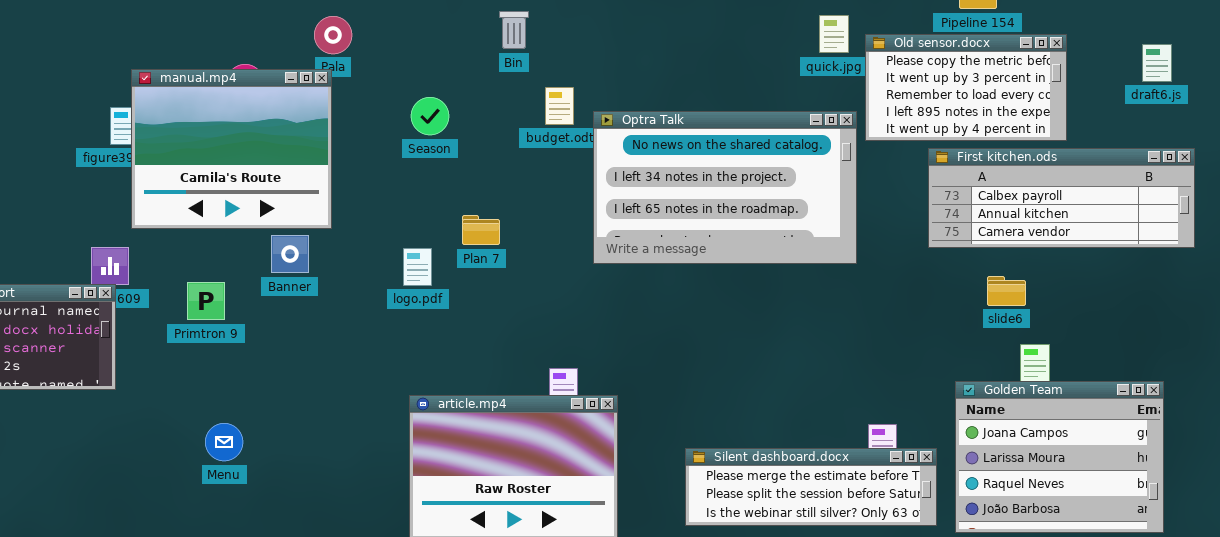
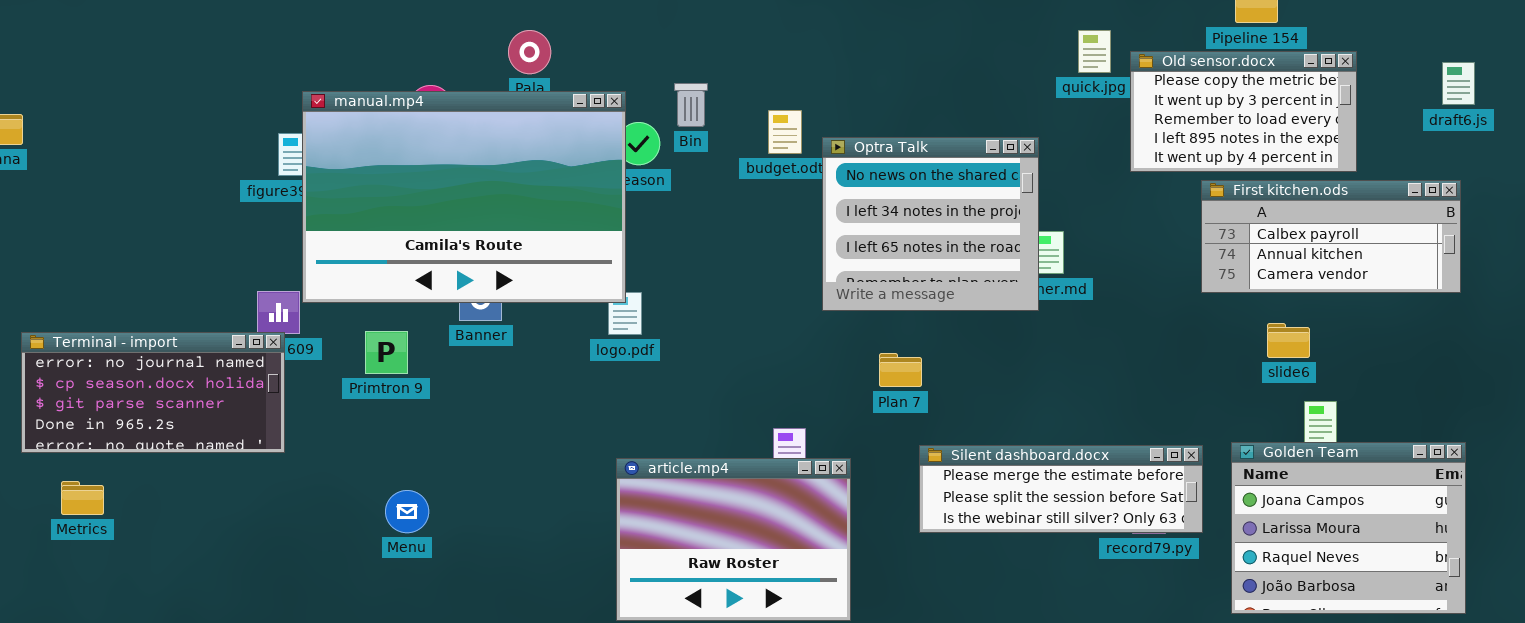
Bin: [499,11,529,49] -> [674,83,708,127], moved
manual.mp4: [131,69,332,229] -> [302,91,626,303], resized
Optra Talk: [593,111,857,264] -> [822,137,1039,311], resized
First kitchen.ods: [928,148,1195,248] -> [1201,180,1461,293], resized
Plan 7: [462,215,500,245] -> [879,353,922,387], moved
Silent dashboard.docx: [685,448,937,526] -> [919,445,1203,533], moved

